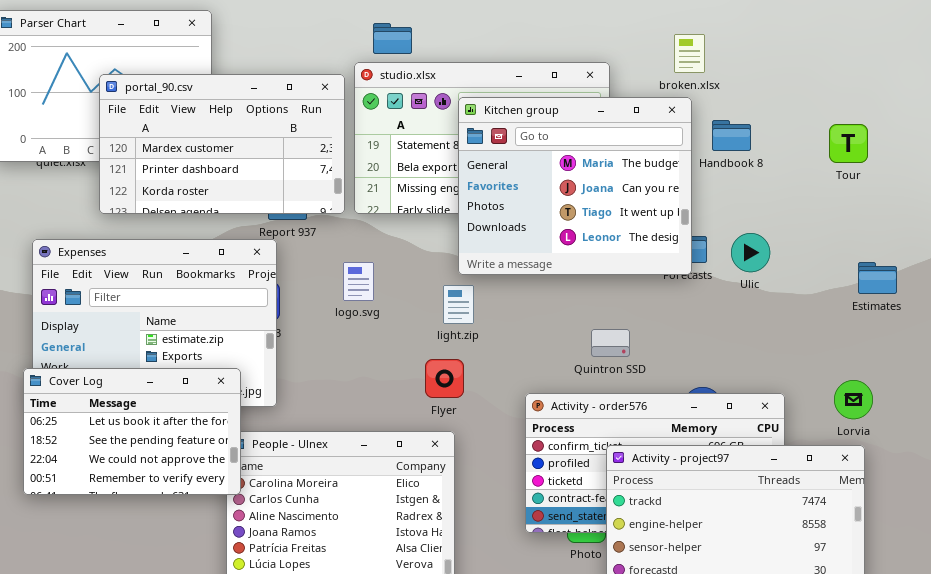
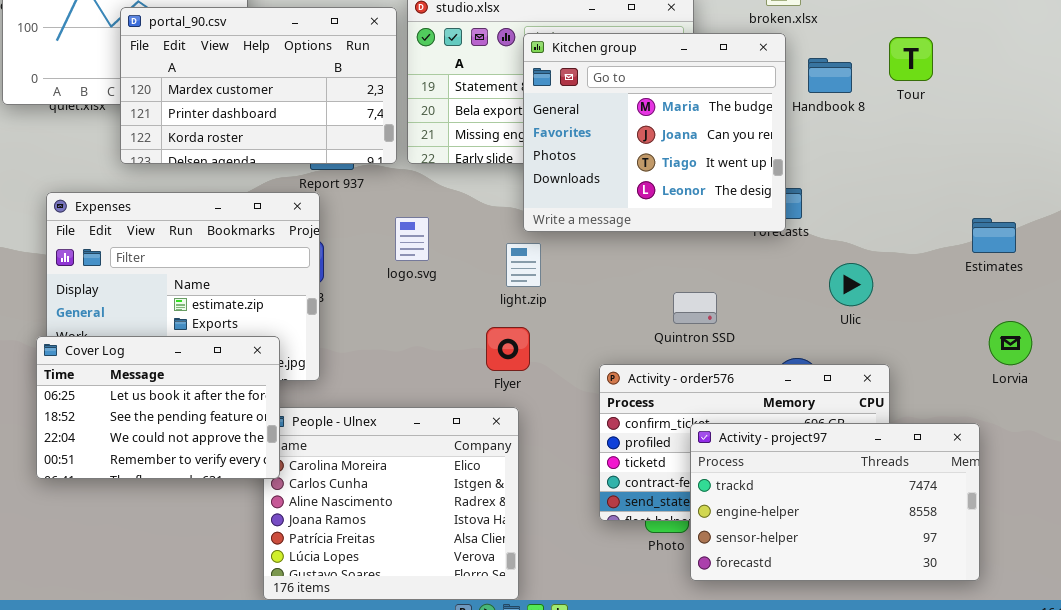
Tour: [829,124,868,163] -> [889,37,933,81], moved
Ulic: [731,233,770,272] -> [829,263,873,306], moved
Lorvia: [834,380,873,419] -> [989,321,1032,365], moved

